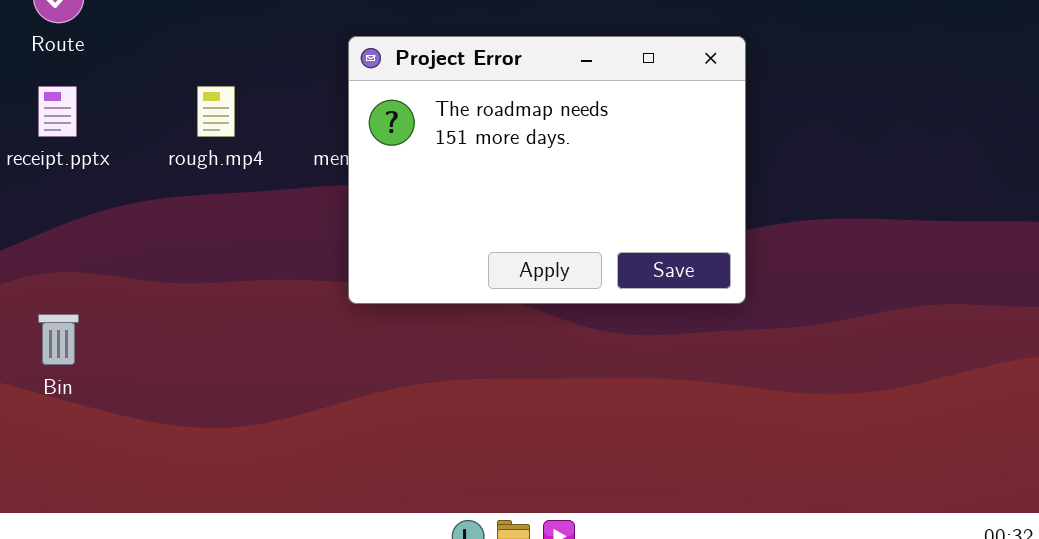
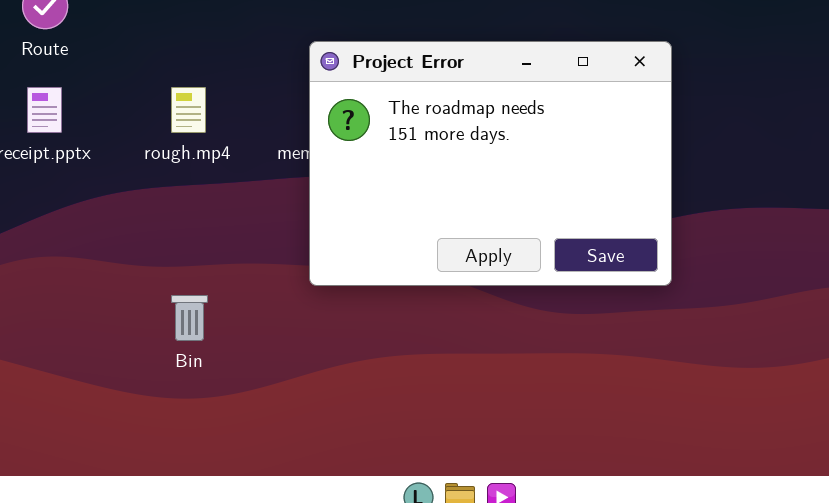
Bin: [38,314,79,365] -> [171,295,208,341], moved

